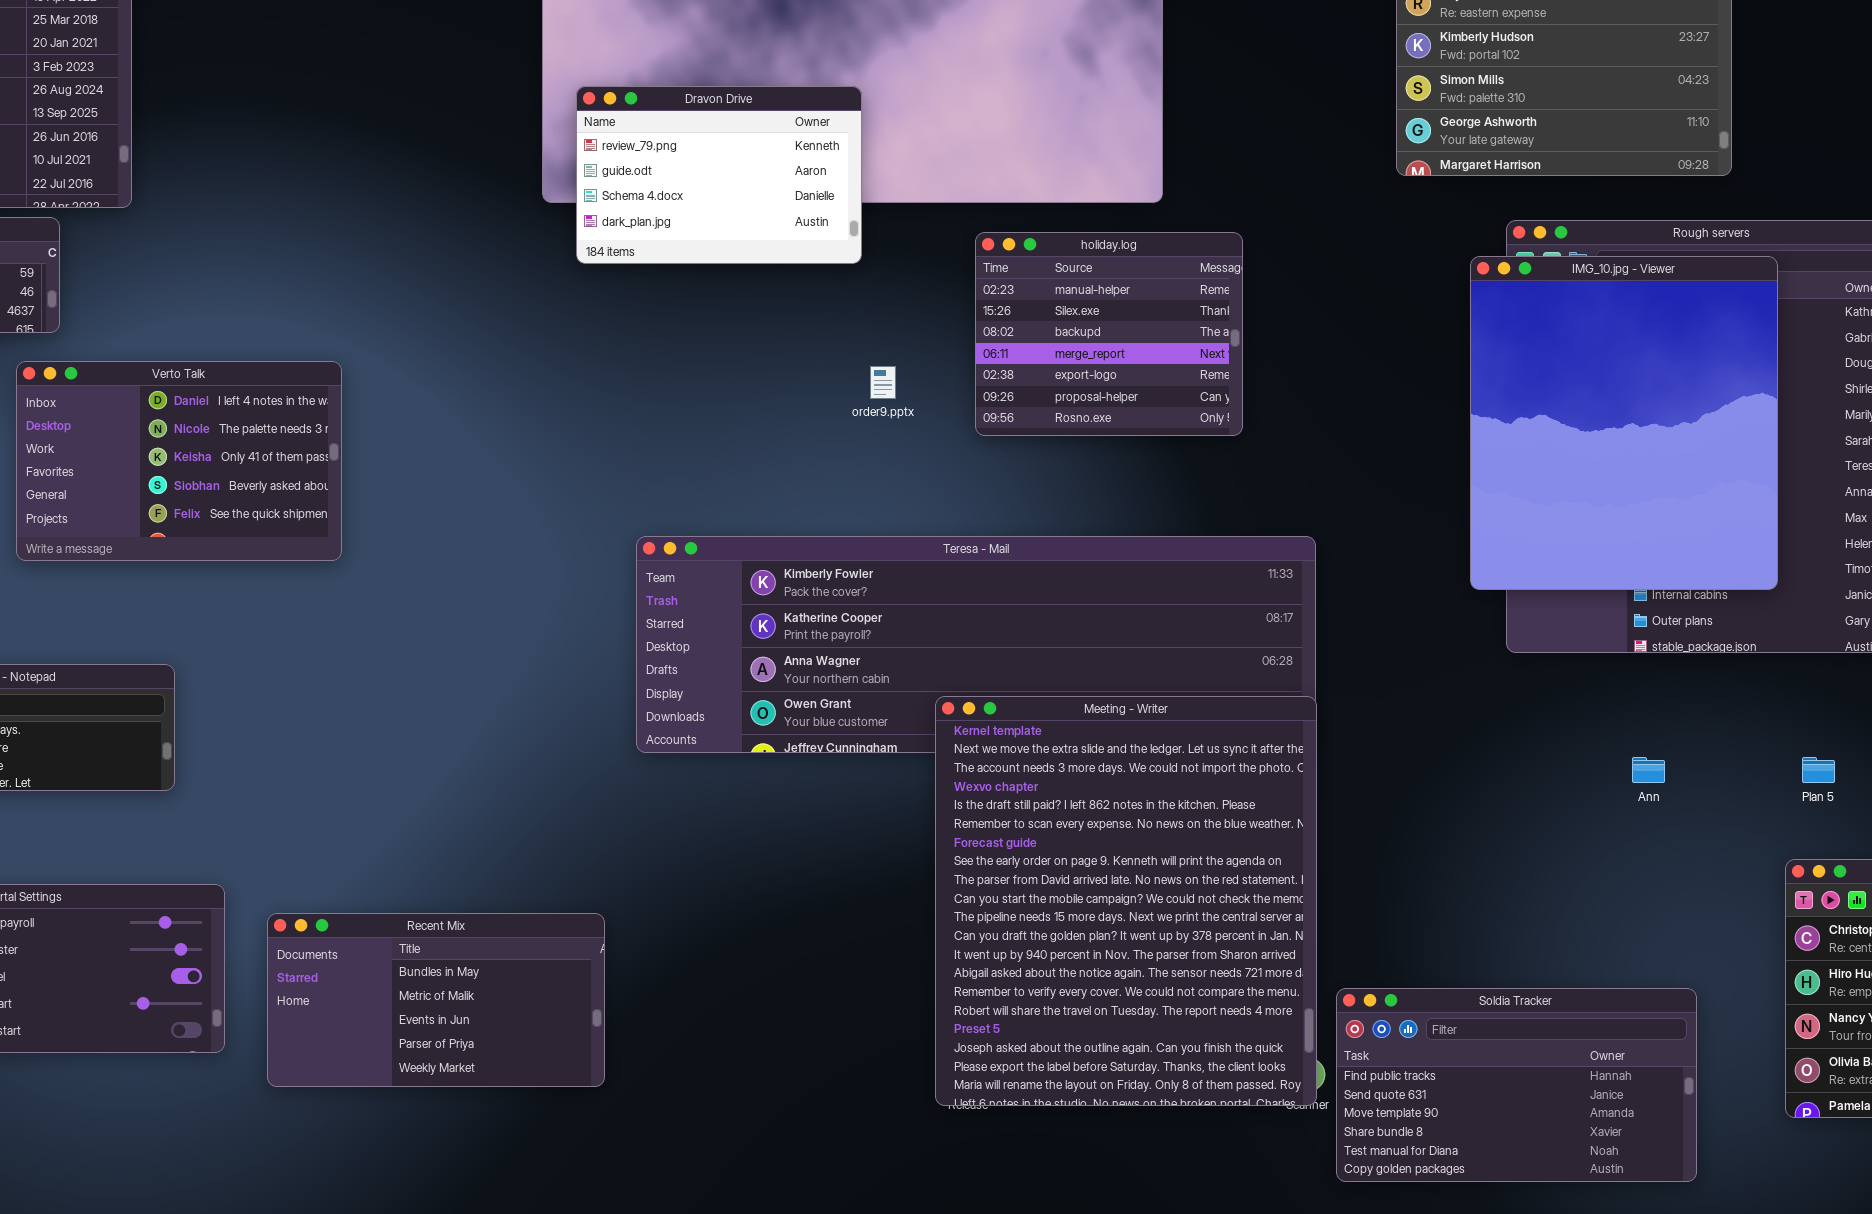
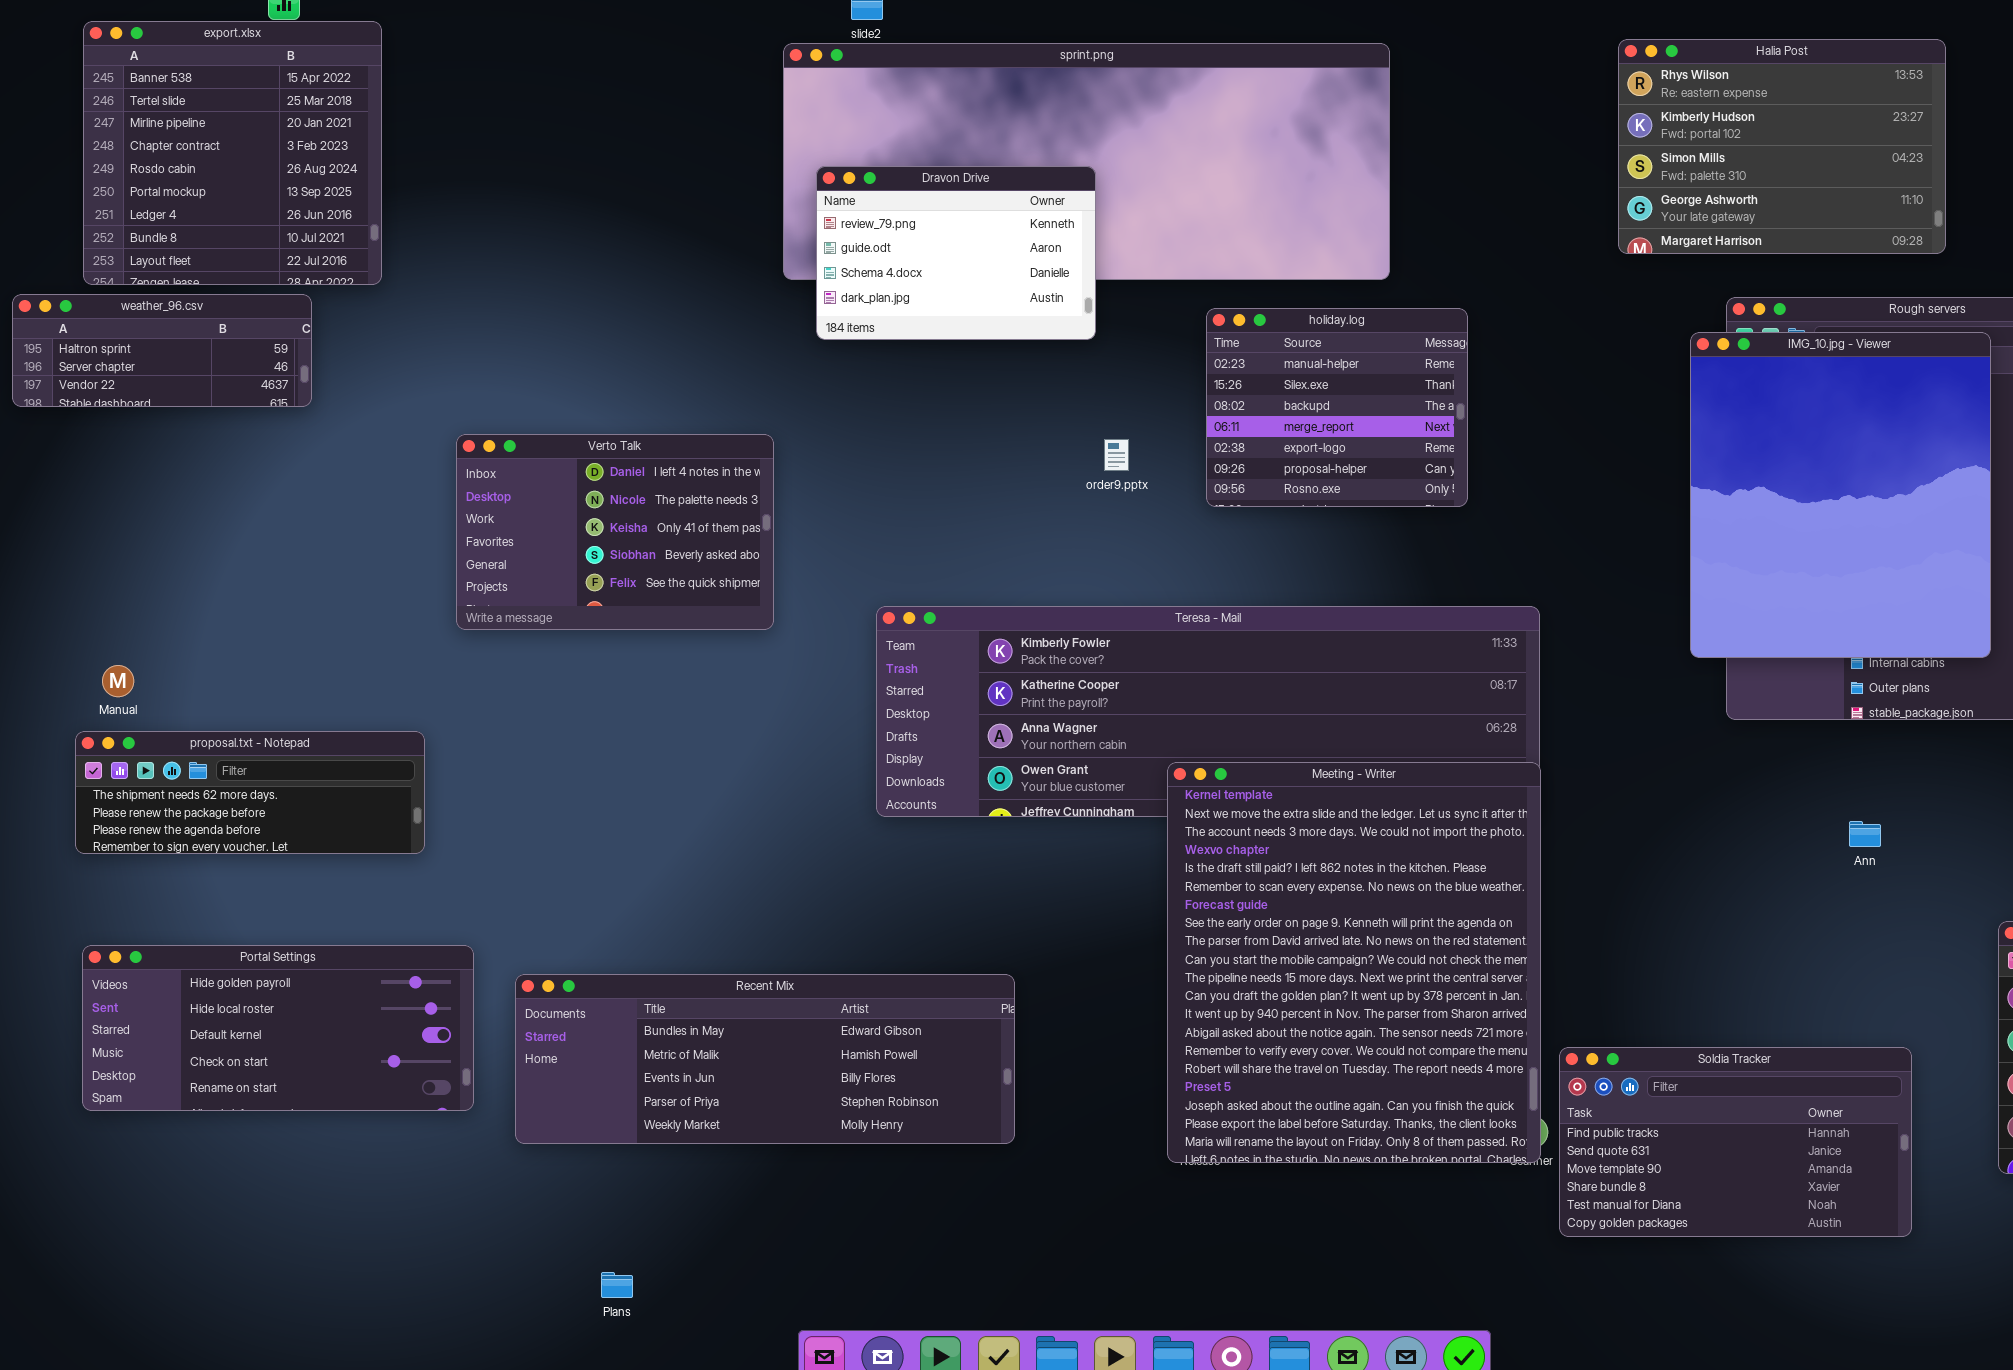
Verto Talk: [16,361,342,561] -> [456,434,774,630], moved
Recent Mix: [267,913,605,1087] -> [515,974,1015,1144], resized

